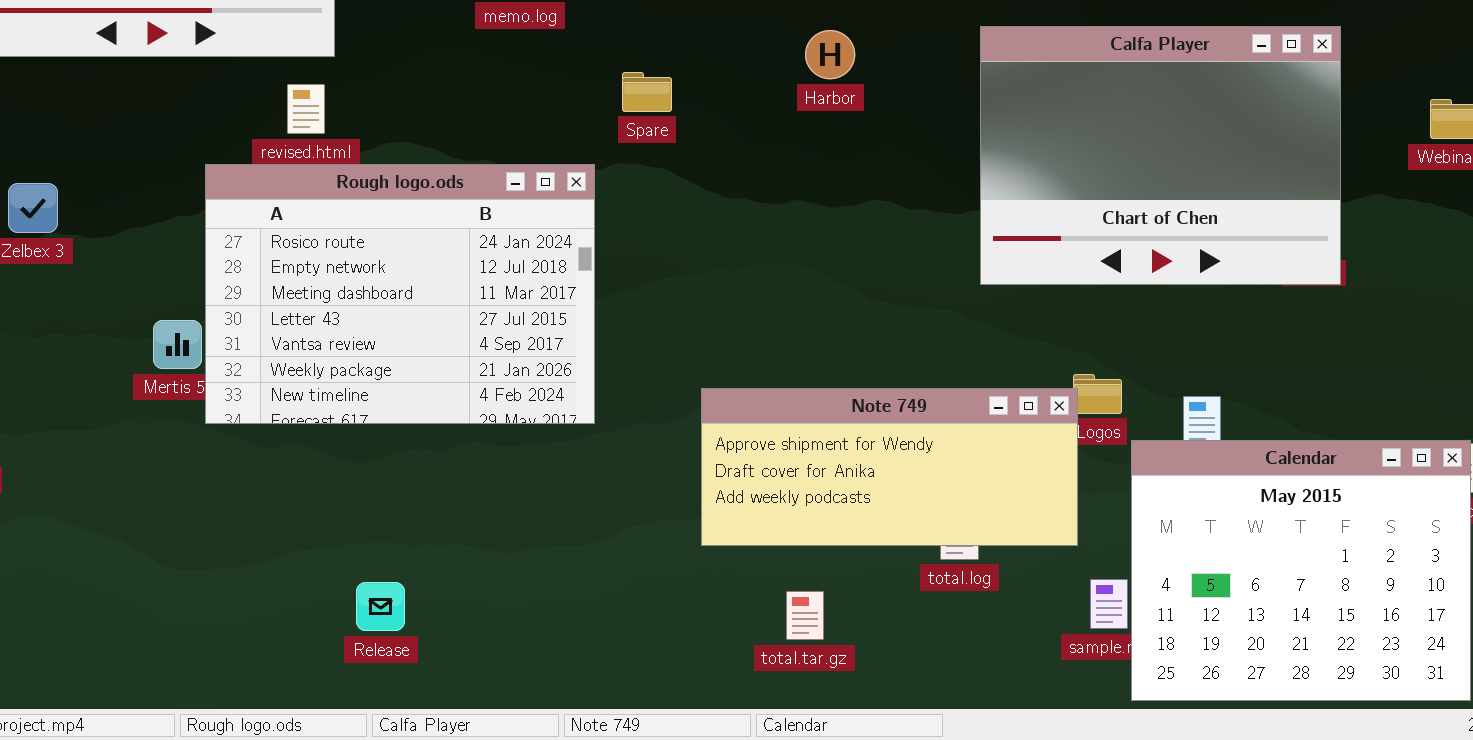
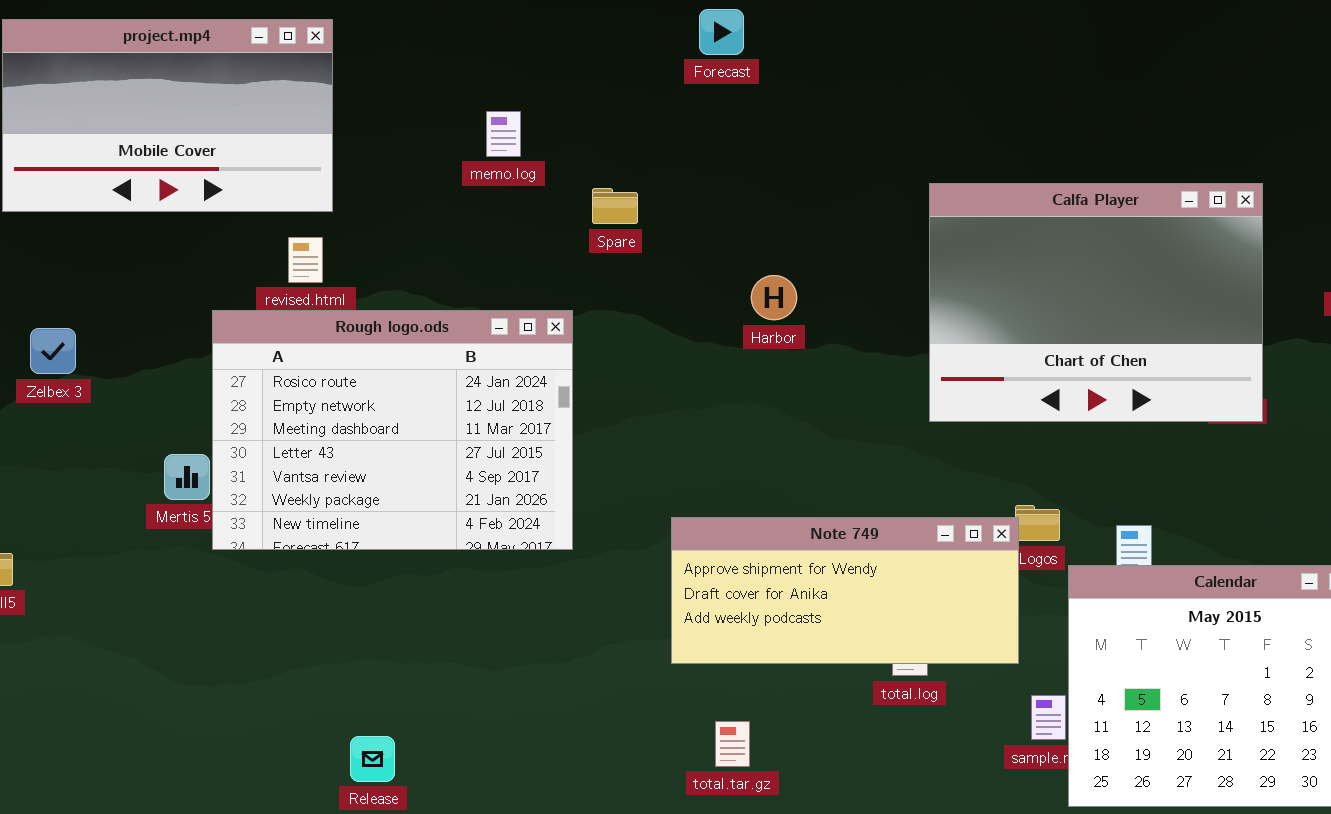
Harbor: [805,30,855,79] -> [751,275,797,320], moved
Spare: [622,72,672,112] -> [592,188,638,224], moved
Release: [356,582,405,631] -> [350,736,395,782], moved
total.tar.gz: [786,591,824,640] -> [715,721,750,767], moved

